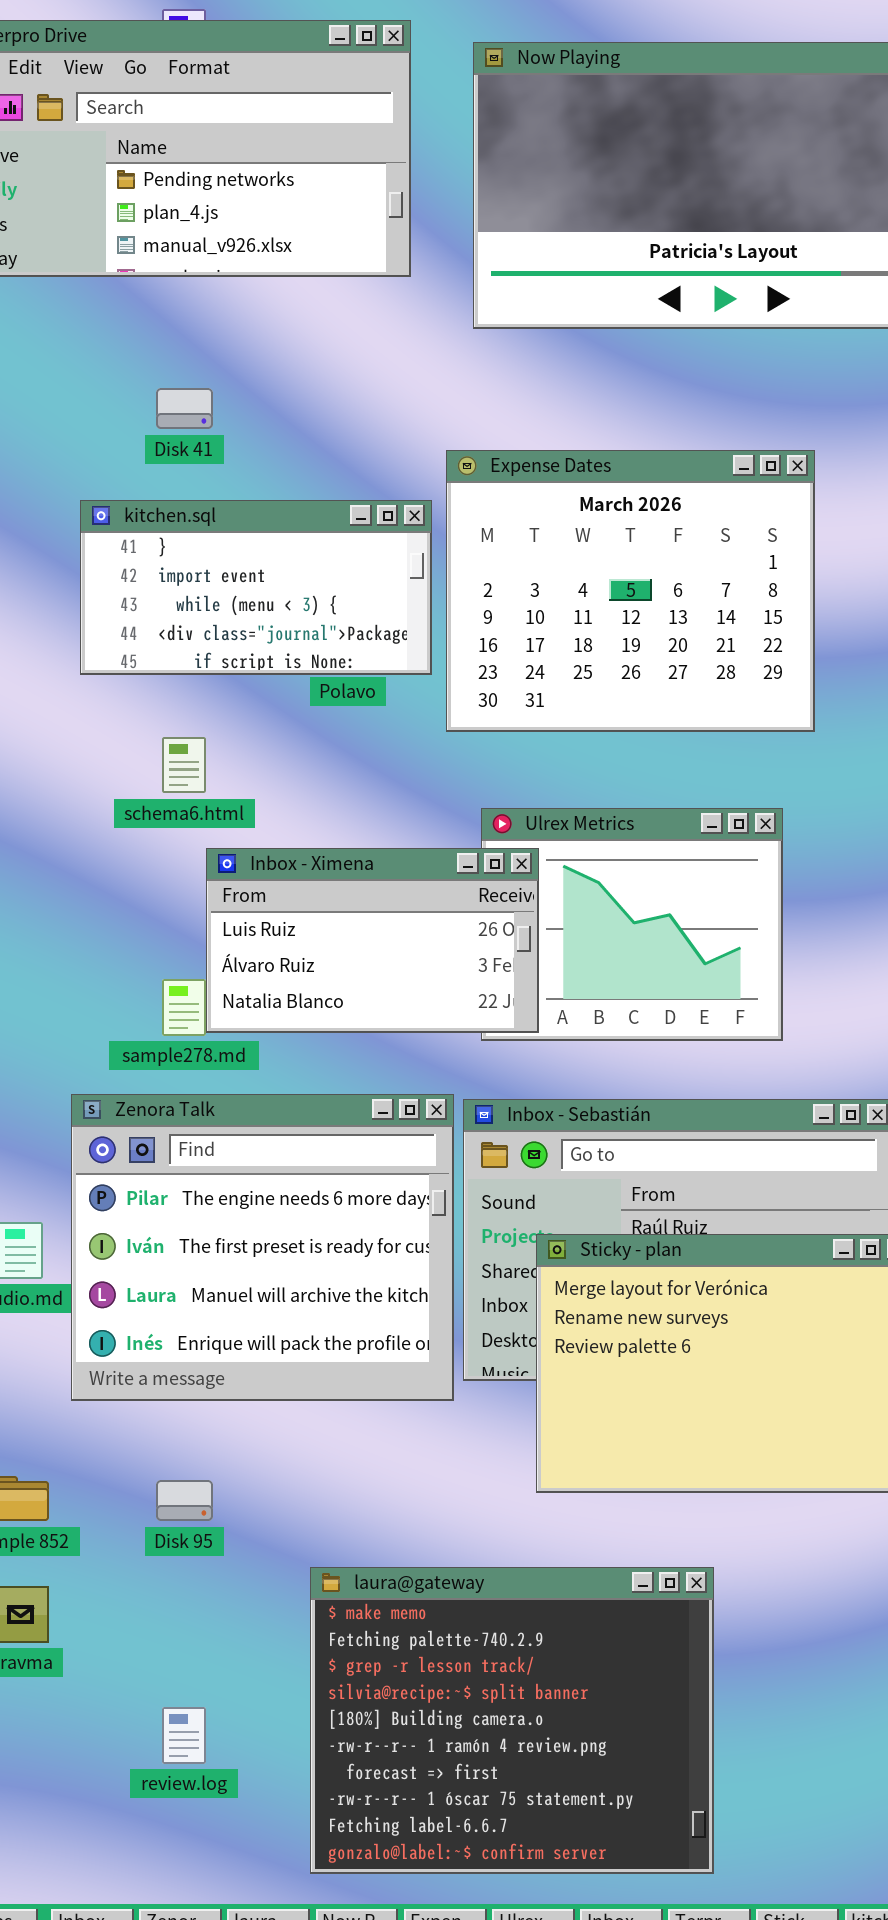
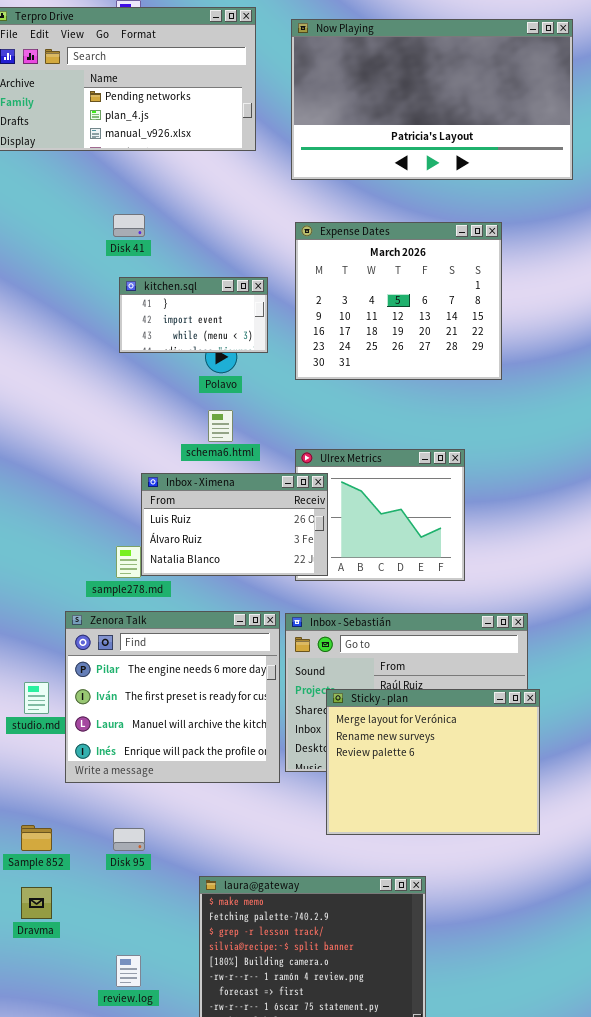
Expense Dates: [446,450,815,732] -> [295,222,502,380], moved
kitchen.sql: [80,500,432,675] -> [119,277,268,353], resized
schema6.html: [162,737,206,793] -> [208,410,233,442], moved

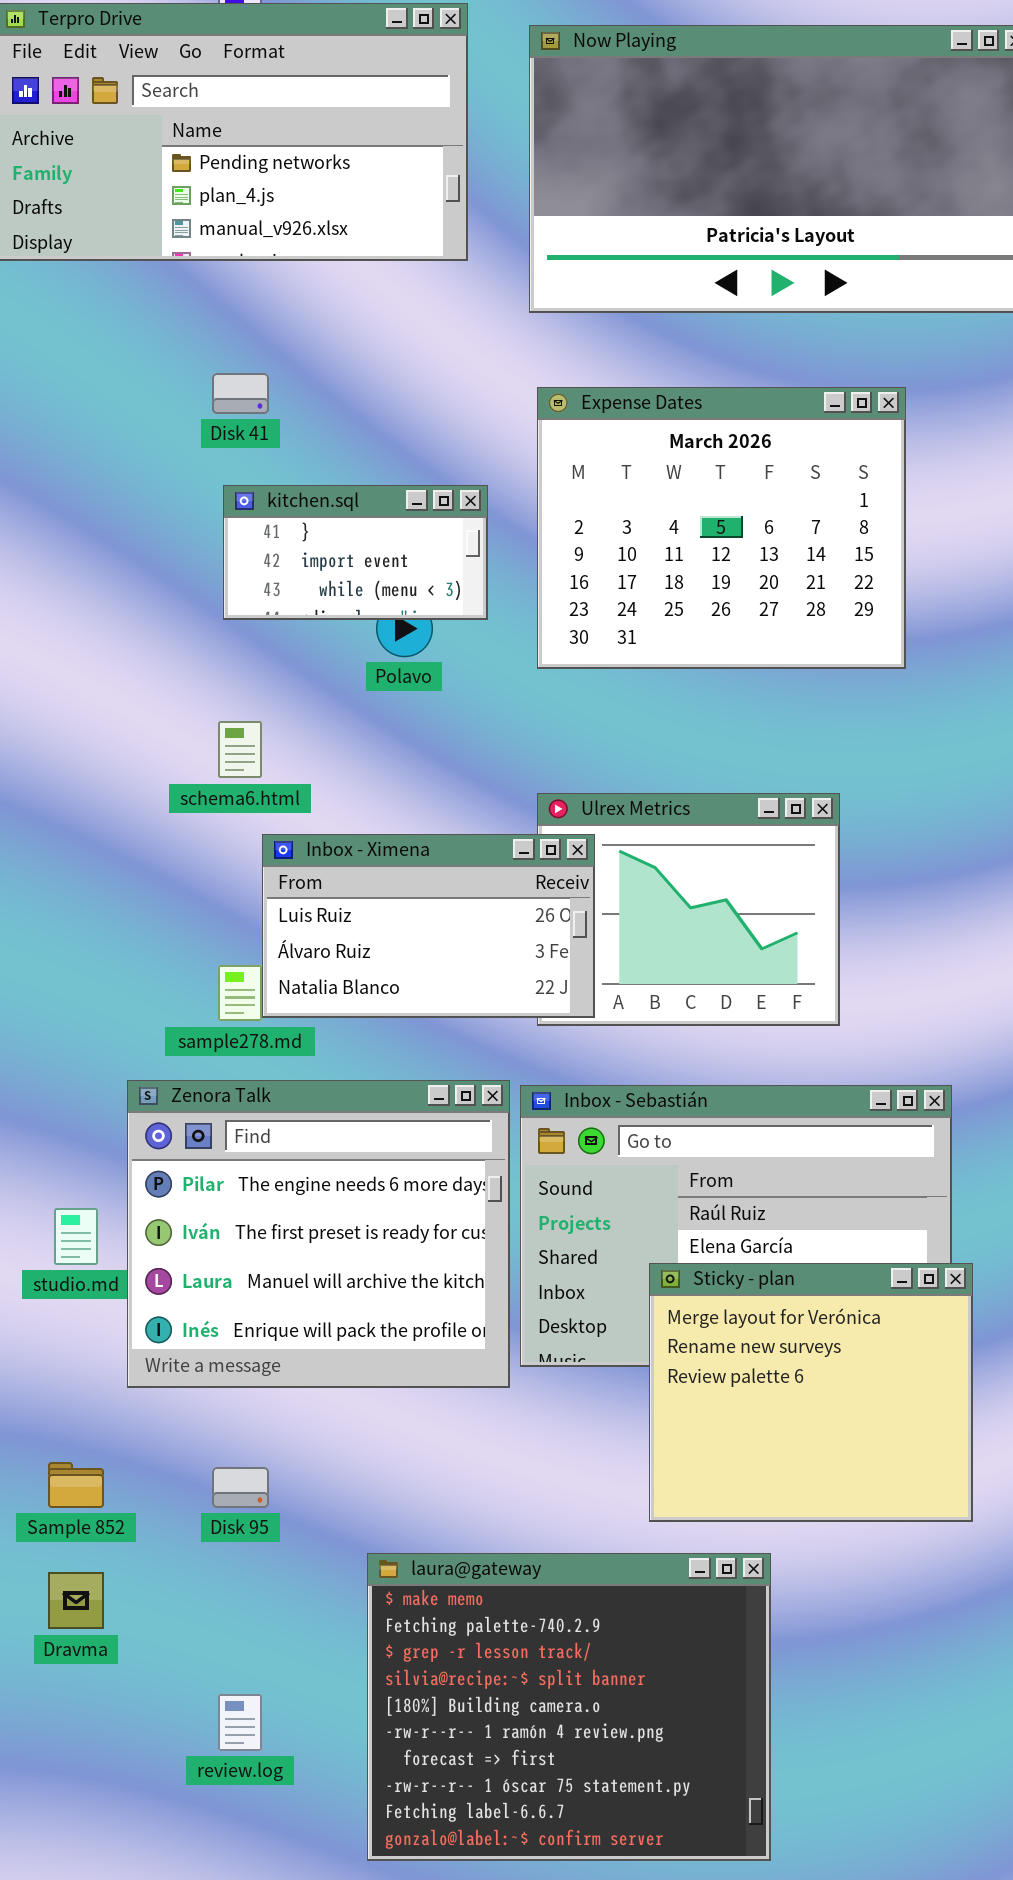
schema6.html: [208,410,233,442] -> [218,721,262,778], moved
Sticky - plan: [326,689,540,835] -> [649,1263,973,1522], moved, resized

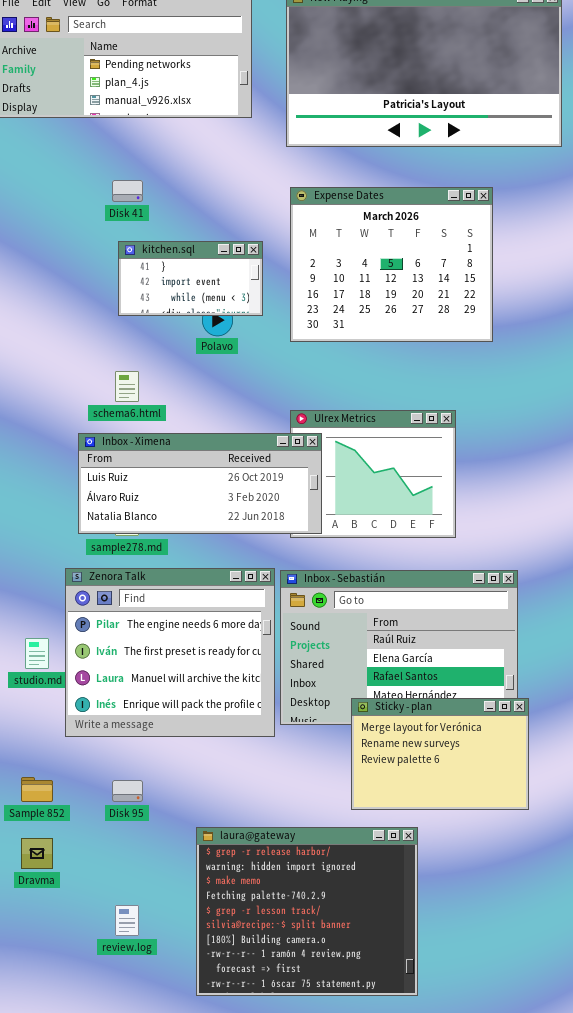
Inbox - Ximena: [262,834,595,1018] -> [78,433,322,534], resized
Sticky - plan: [649,1263,973,1522] -> [351,698,529,810], resized
laura@gateway: [367,1553,771,1861] -> [196,827,418,996], scrolled up 2 rows

